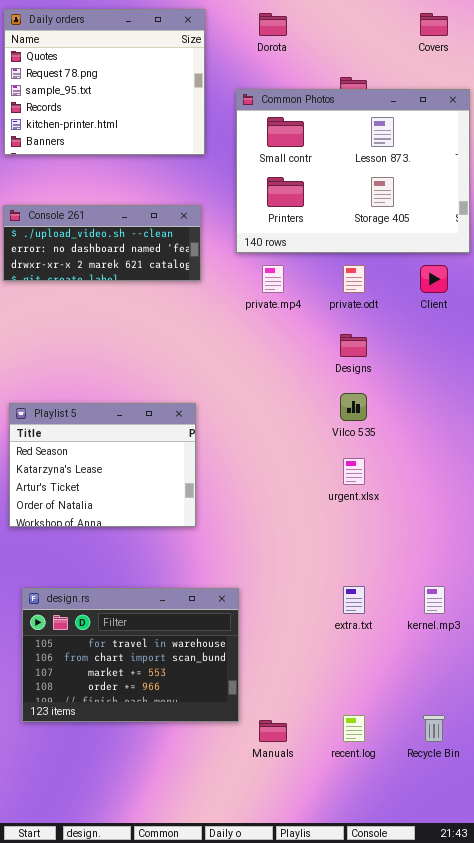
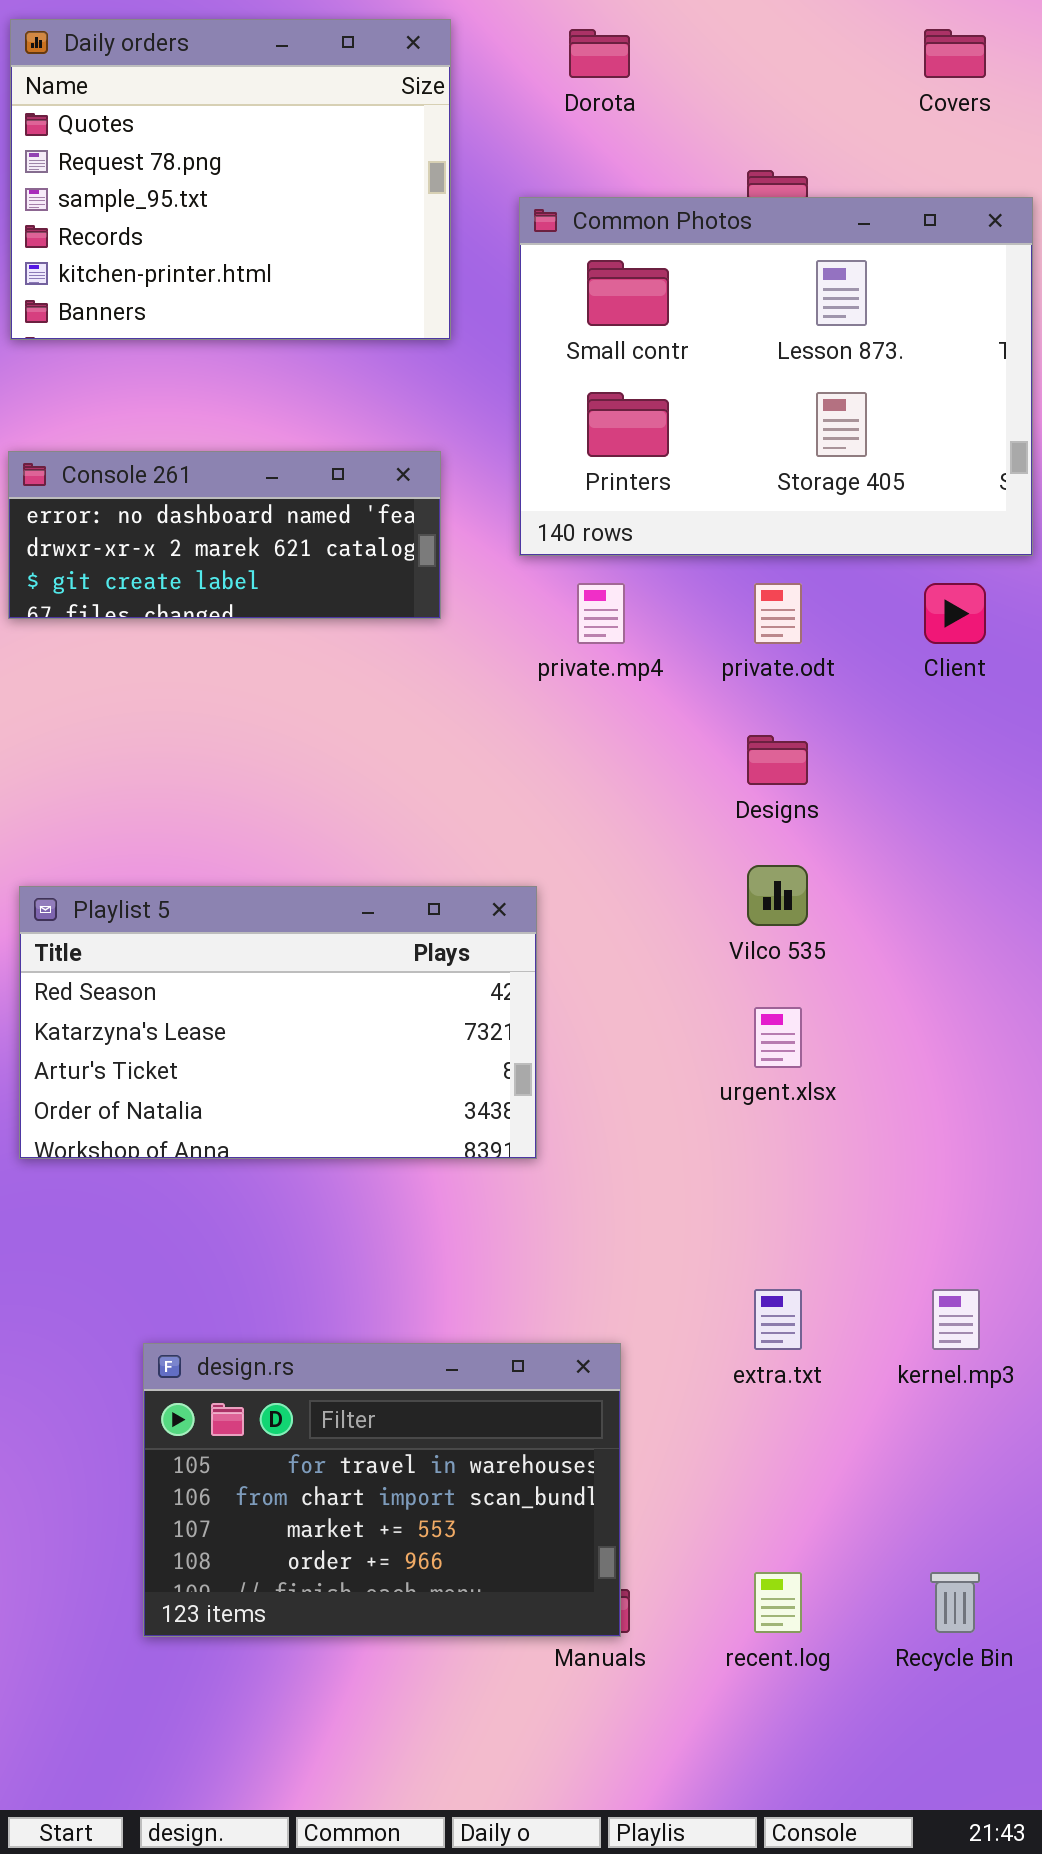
Console 261: [3,205,201,281] -> [8,451,441,619], scrolled down 1 row
Playlist 5: [9,403,196,527] -> [19,886,537,1159], resized
design.rs: [22,588,239,722] -> [143,1343,621,1637], moved

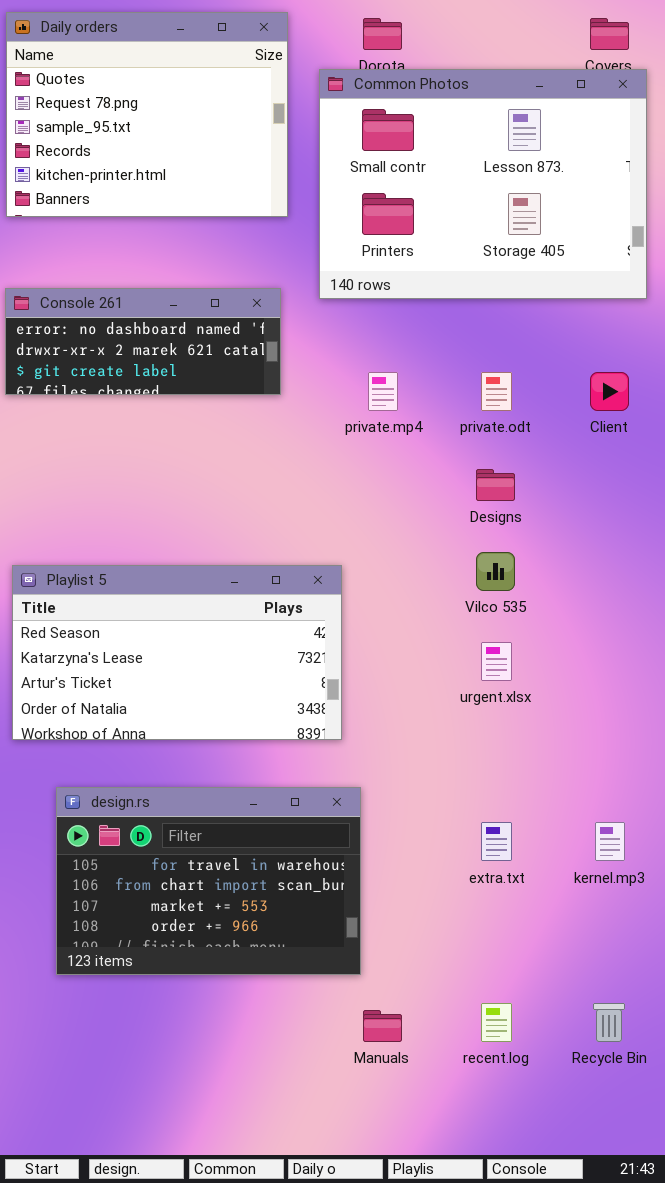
Common Photos: [519,197,1033,556] -> [319,69,647,299], moved
design.rs: [143,1343,621,1637] -> [56,787,361,975], moved

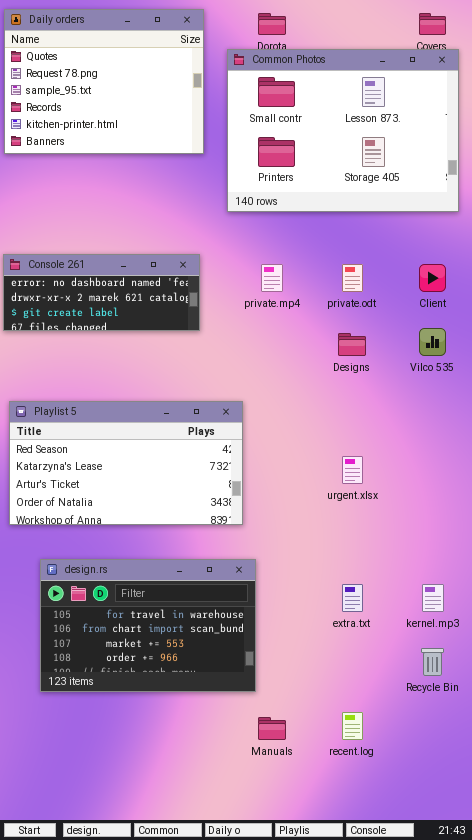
Console 261: [5,288,281,395] -> [3,254,200,331], moved
Vilco 535: [476,552,515,591] -> [419,328,446,356], moved
Recycle Bin: [593,1003,625,1042] -> [421,648,444,676], moved

